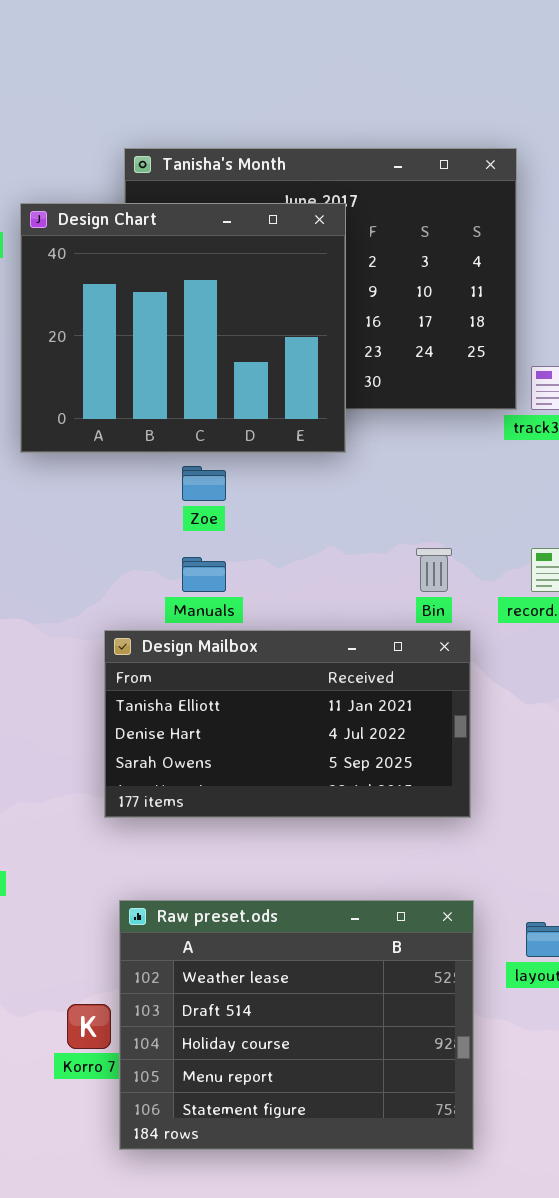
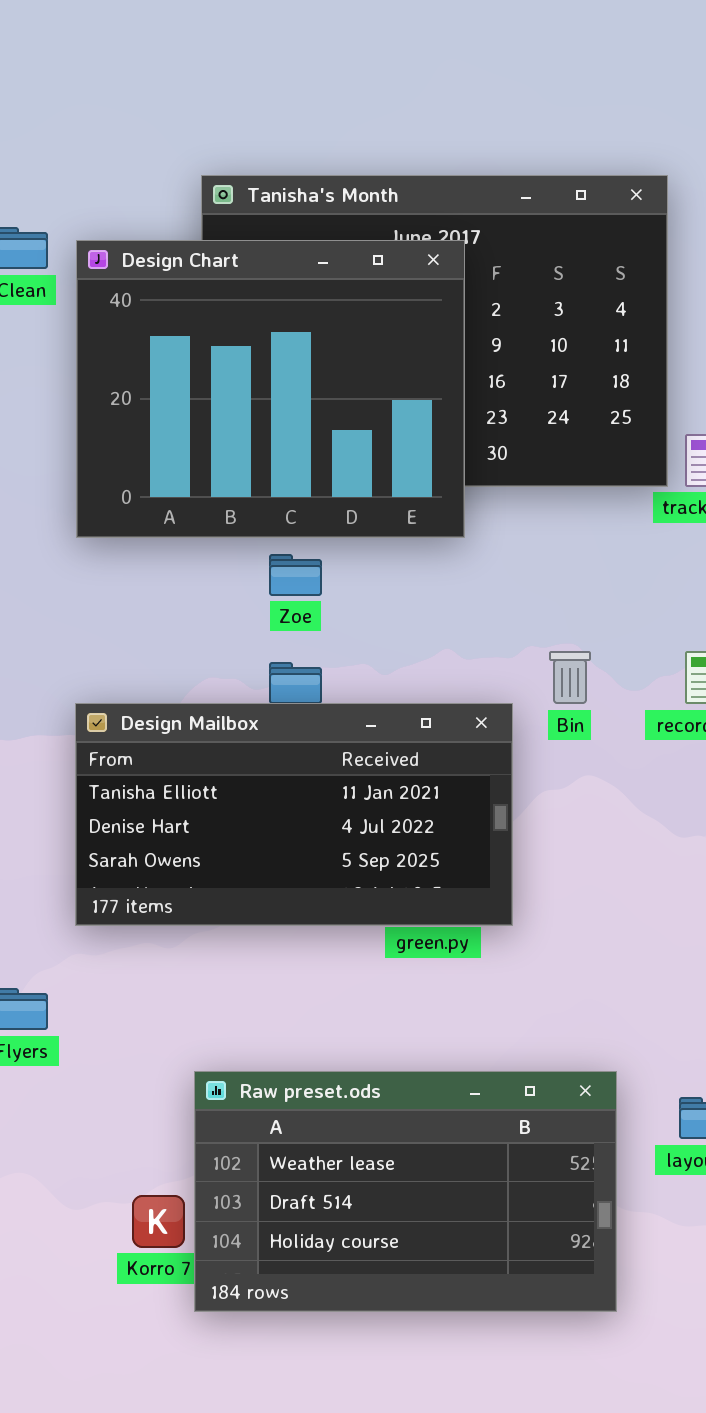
Design Mailbox: [104,630,471,818] -> [75,703,513,926], moved
Raw preset.ods: [119,900,474,1150] -> [194,1071,617,1312], resized

